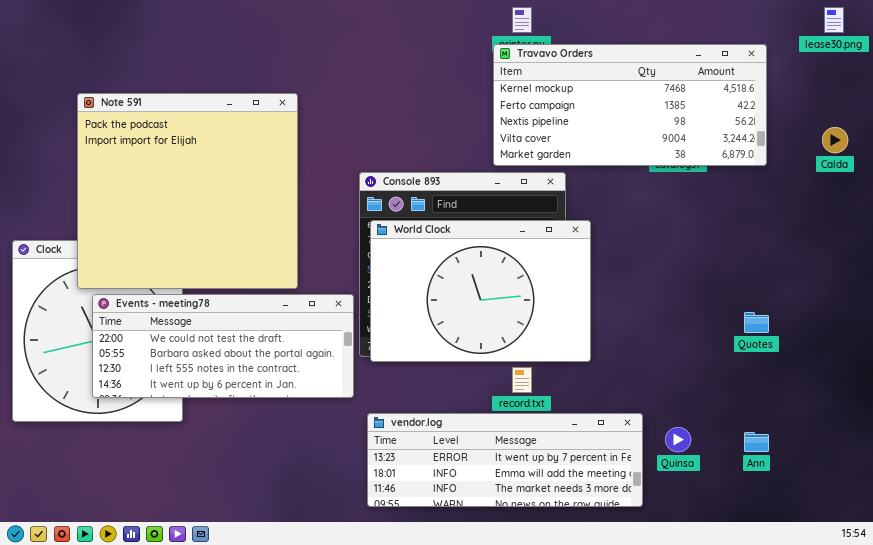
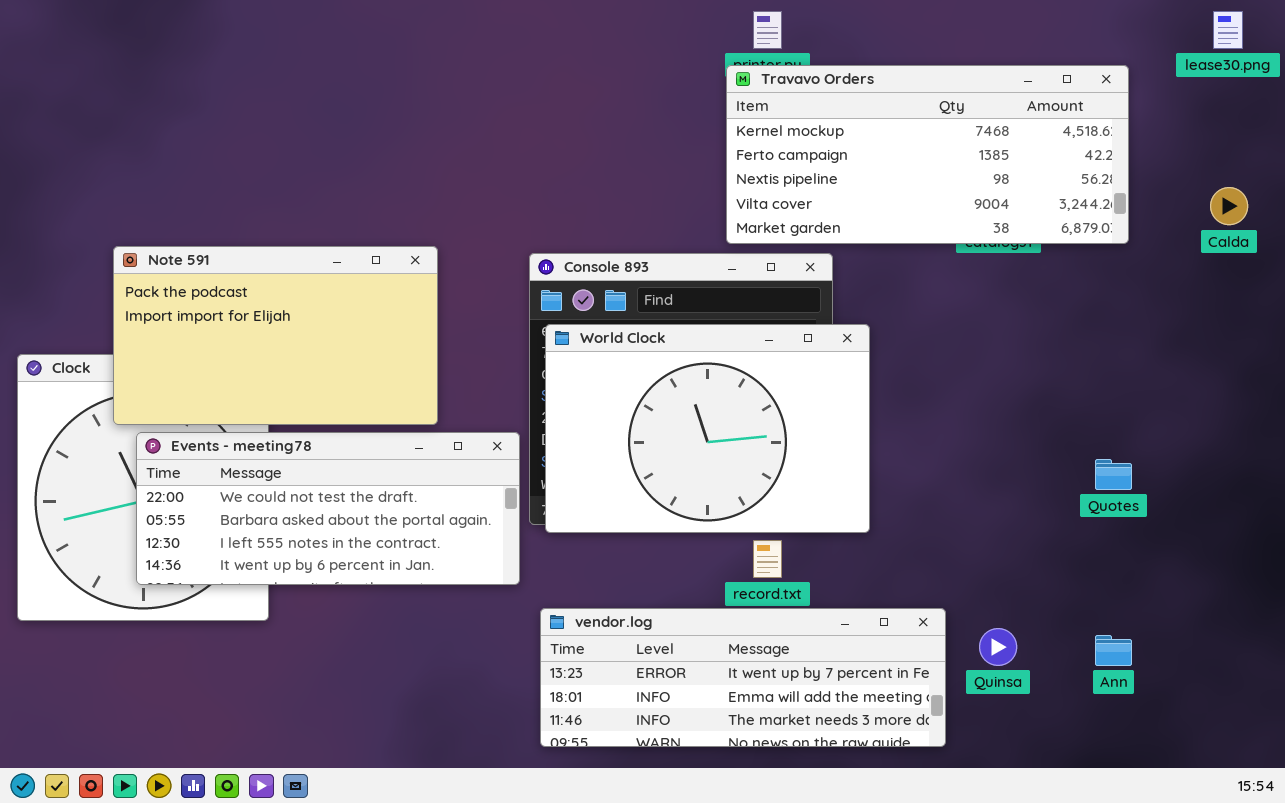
Note 591: [77,93,298,289] -> [113,246,438,425], resized

